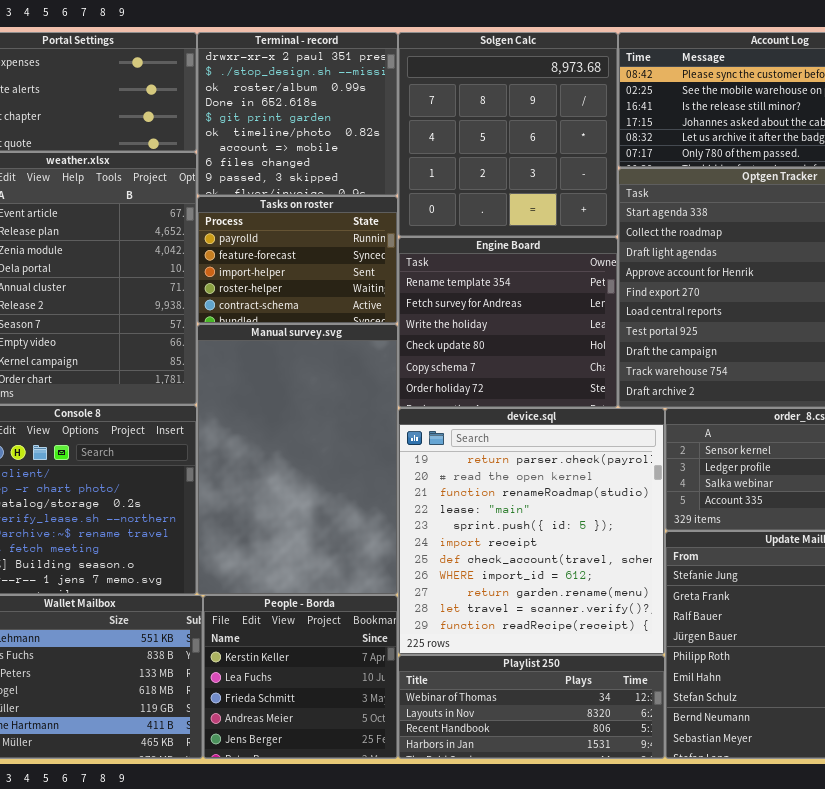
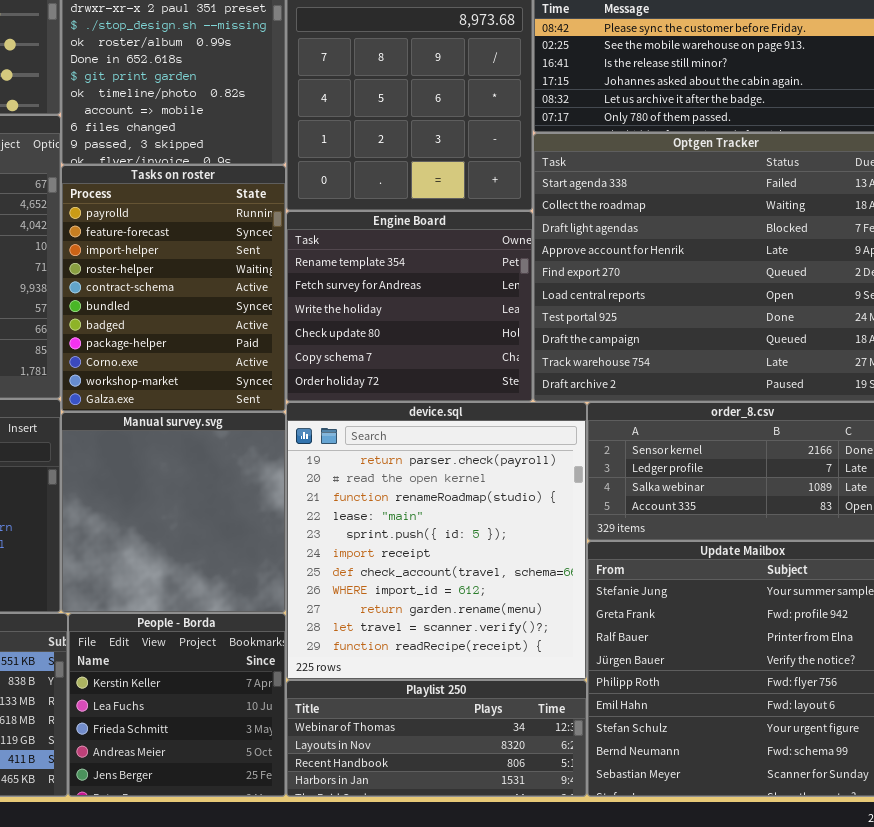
Tasks on roster: [197,196,398,324] -> [61,165,286,412], resized
Manual survey.svg: [197,324,398,595] -> [61,412,286,613], resized

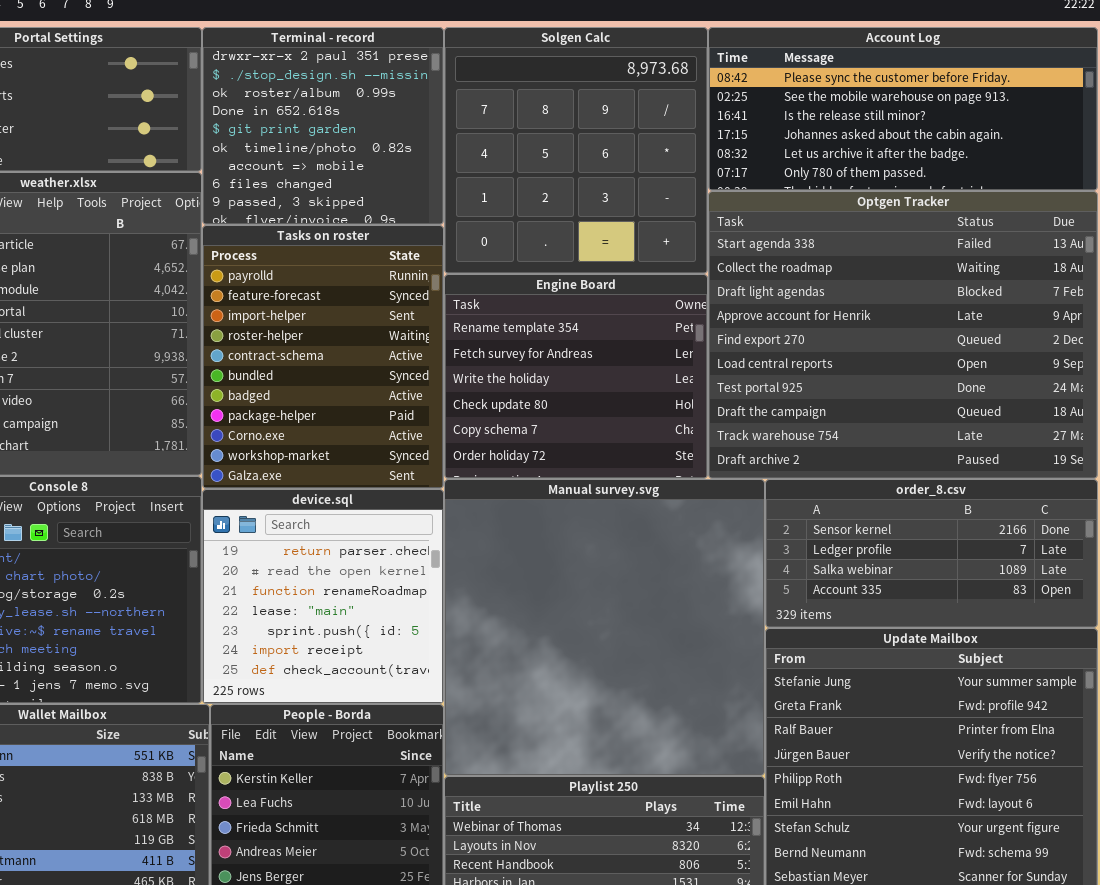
device.sql: [286,402,587,680] -> [202,489,444,704], moved, resized
Manual survey.svg: [61,412,286,613] -> [444,479,765,776], moved, resized

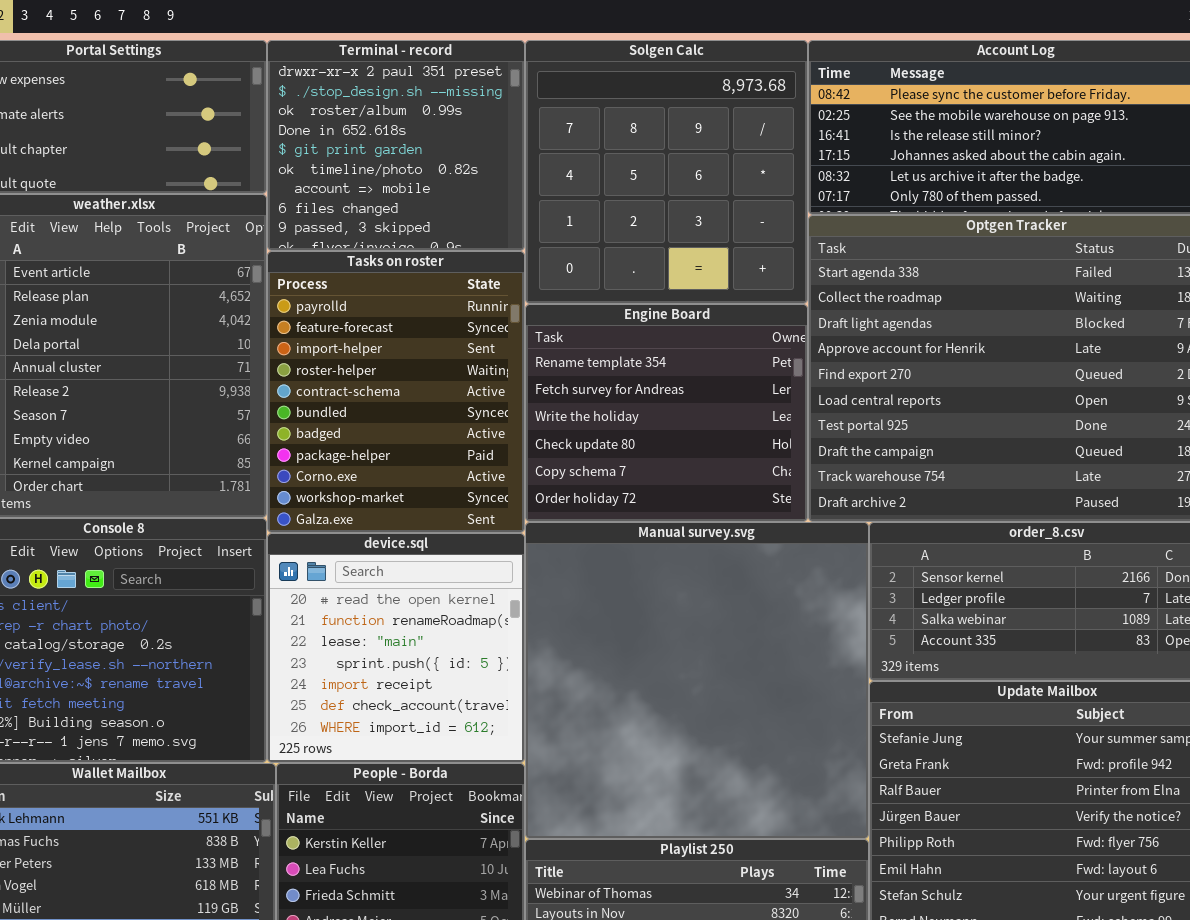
device.sql: [202,489,444,704] -> [267,533,525,763], scrolled down 1 row

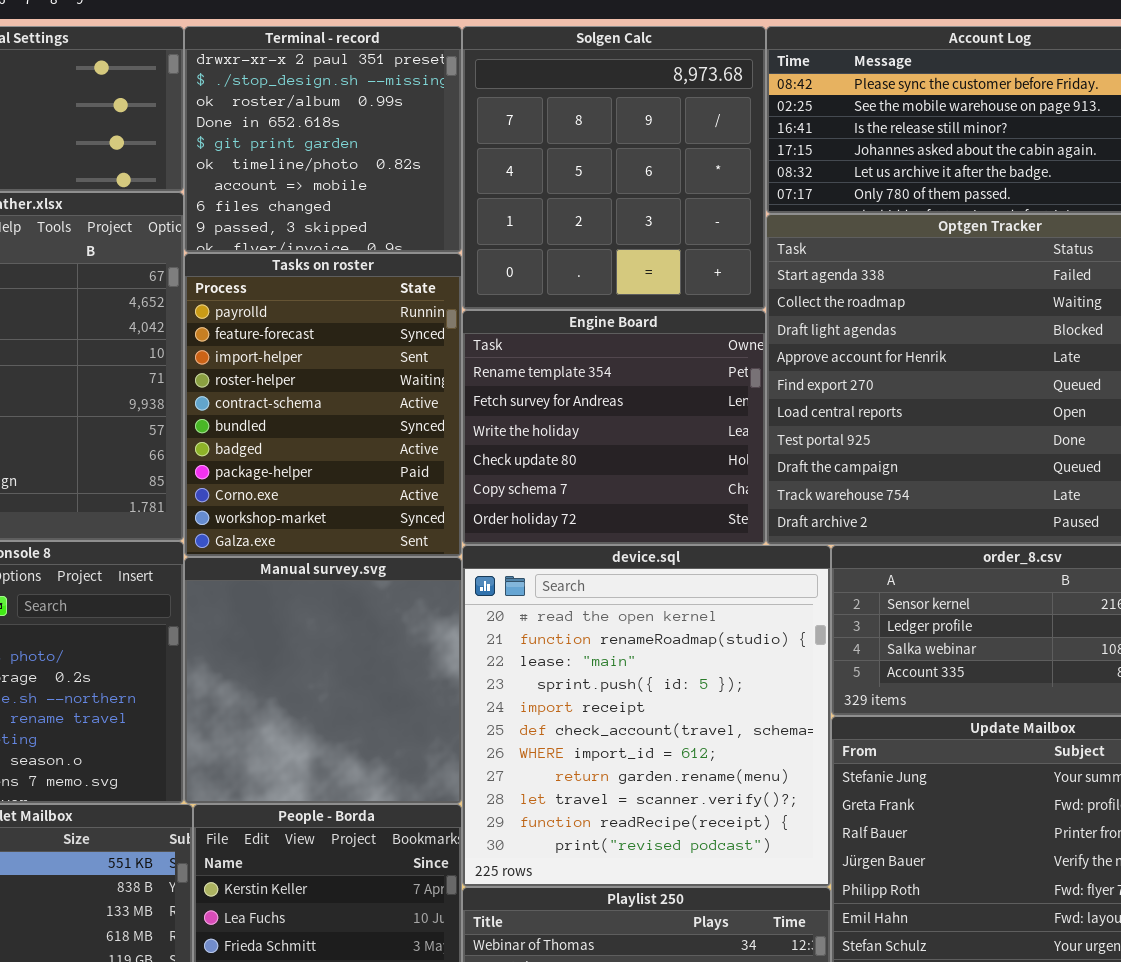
Manual survey.svg: [525,522,869,839] -> [184,557,462,804], moved, resized
device.sql: [267,533,525,763] -> [462,545,831,887], moved, resized

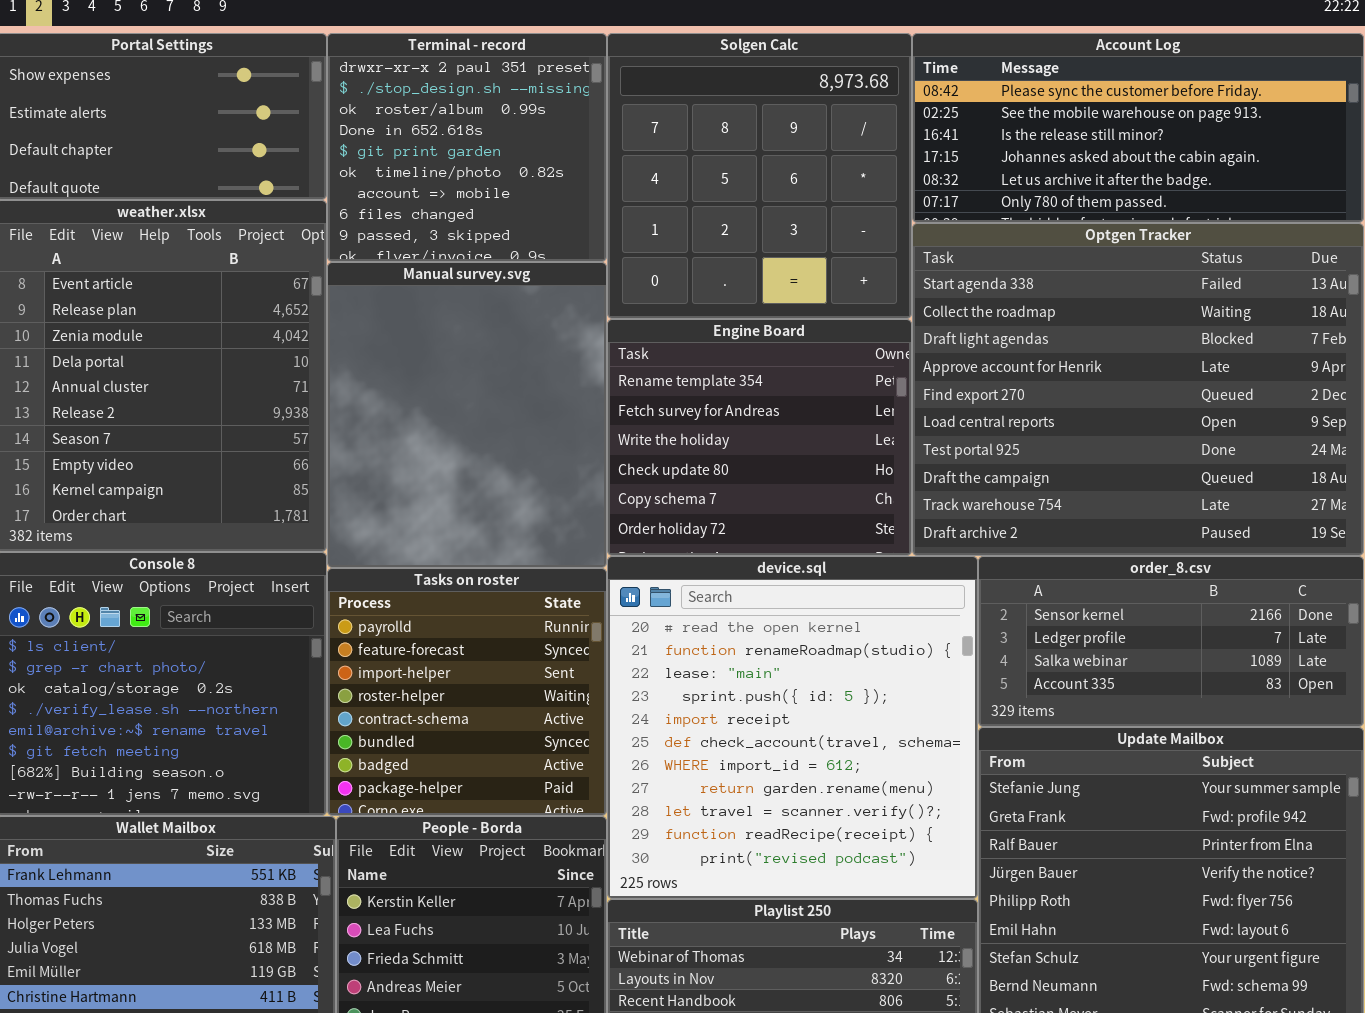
Tasks on roster: [184,253,462,557] -> [327,568,607,816], moved, resized
Manual survey.svg: [184,557,462,804] -> [327,262,607,568], moved, resized

